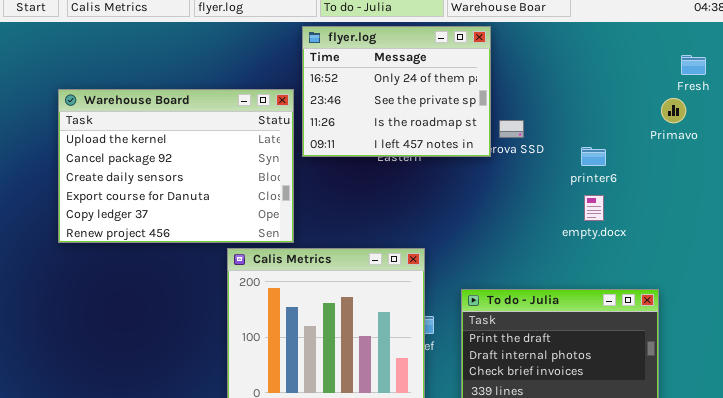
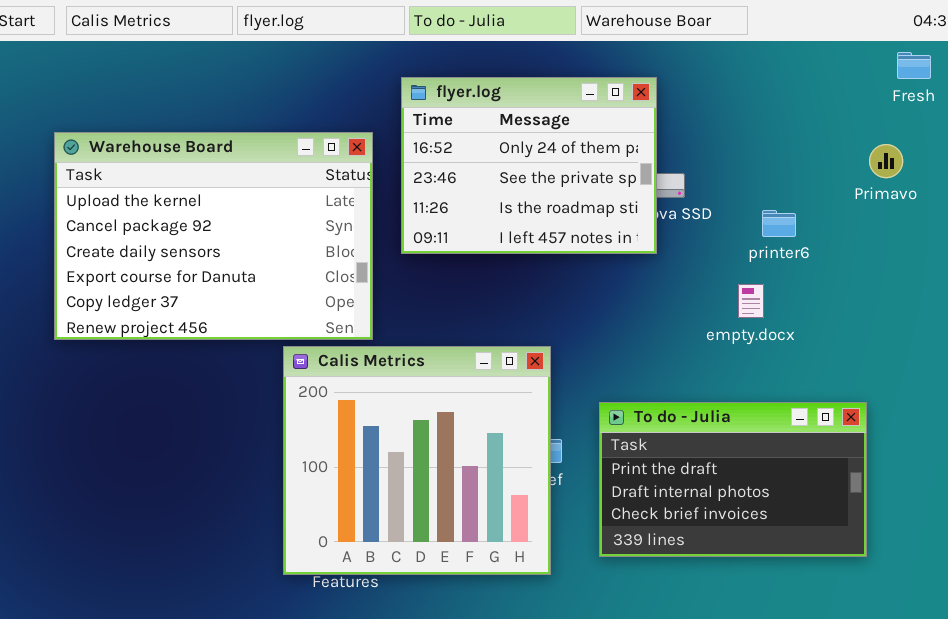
flyer.log: [302,26,491,157] -> [401,77,657,254], moved
Fresh: [681,55,706,75] -> [897,52,931,79], moved
empty.docx: [584,195,604,221] -> [738,284,764,318], moved

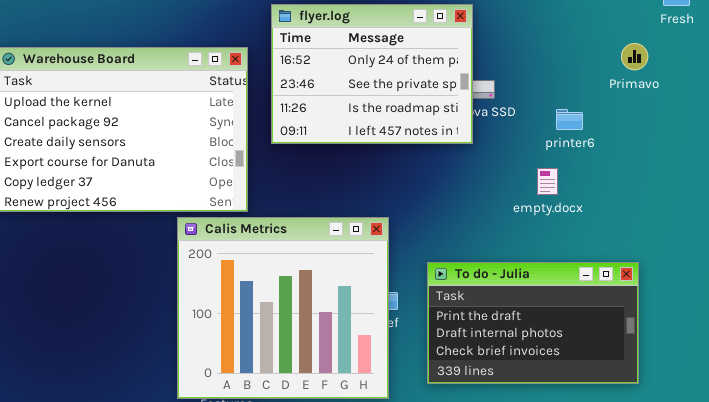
Primavo: [869,144,903,178] -> [621,43,648,70], moved

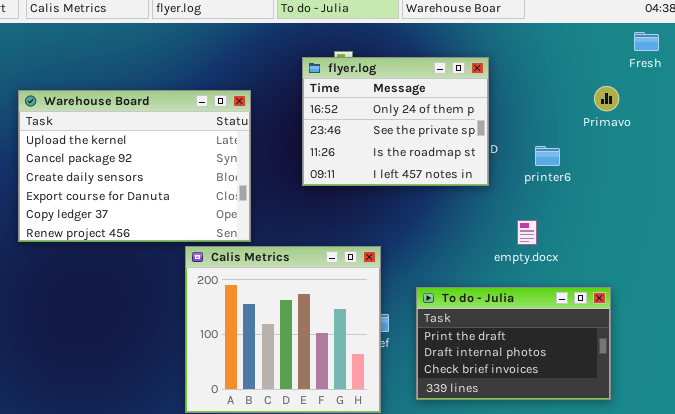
flyer.log: [271,4,473,144] -> [302,57,489,186], moved
empty.docx: [537,168,558,195] -> [517,220,537,245], moved

